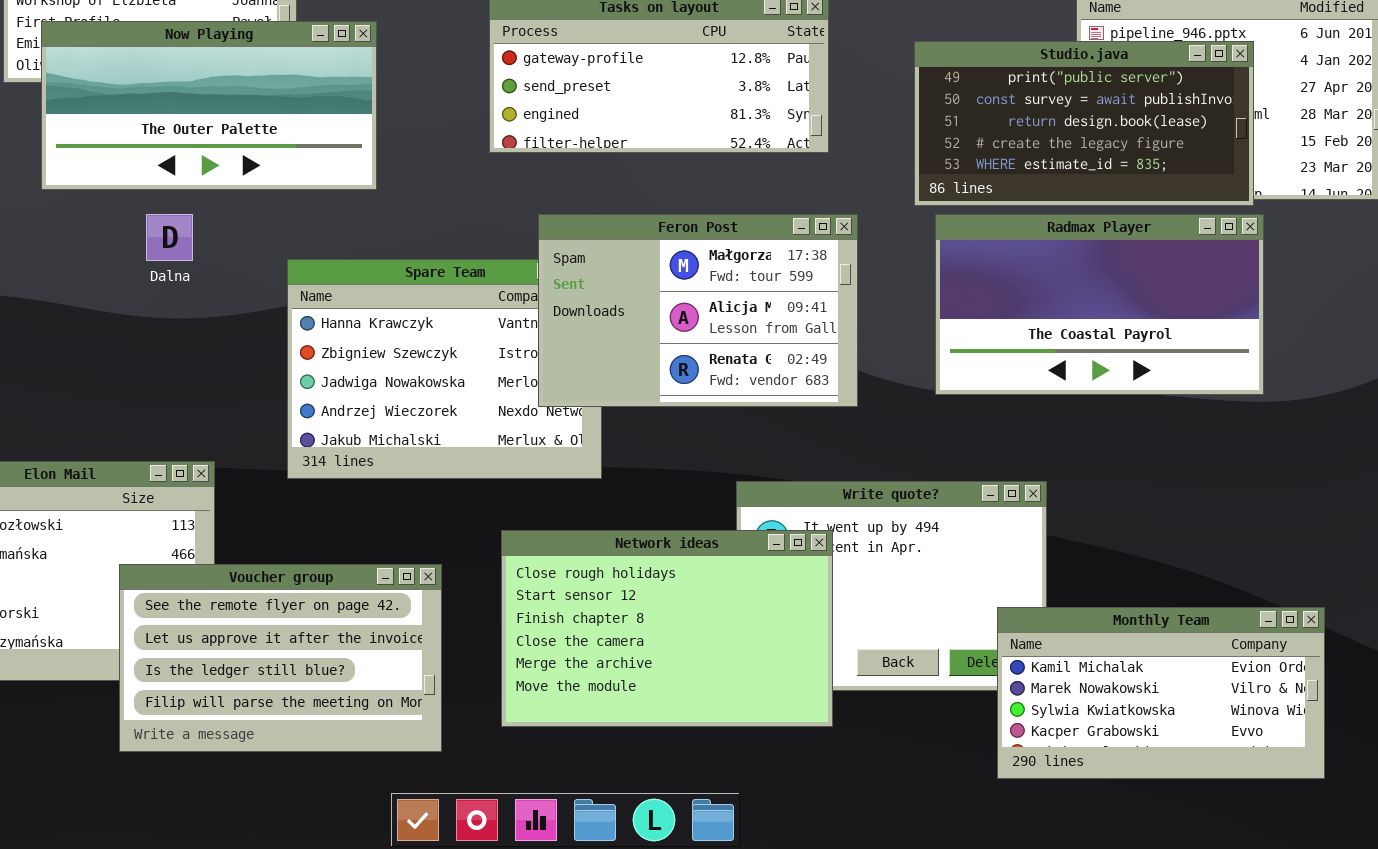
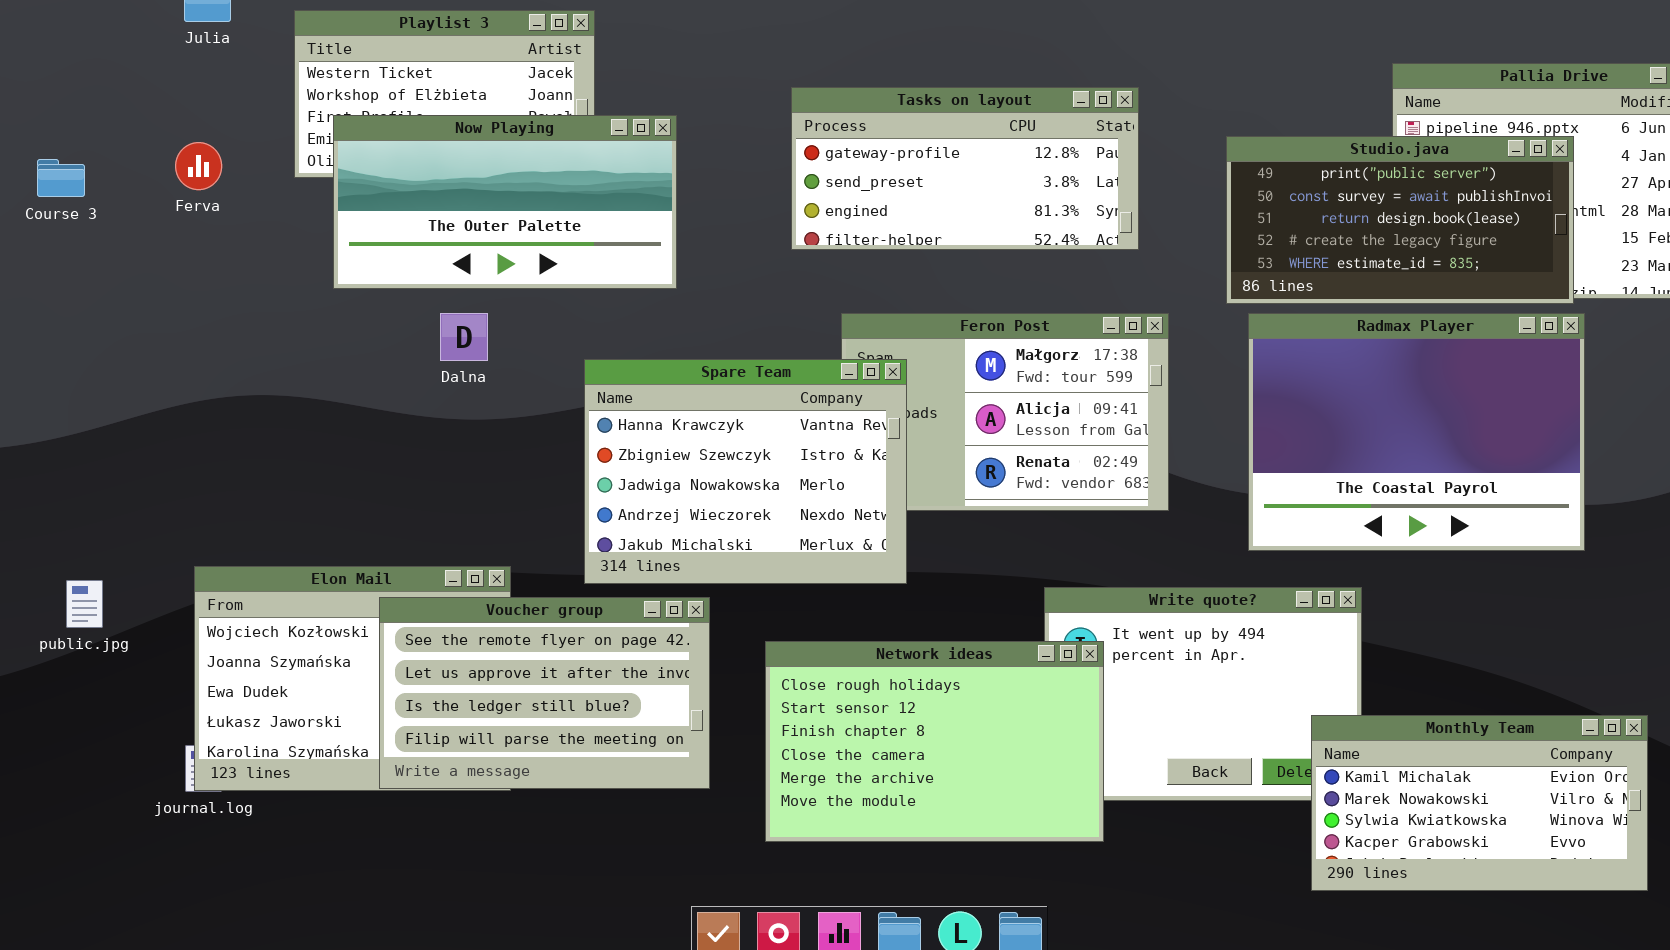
Radmax Player: [935,214,1264,395] -> [1248,313,1585,551], resized
Spare Team: [287,259,602,479] -> [584,359,907,584], raised
Network ideas: [501,530,833,727] -> [765,641,1104,842], moved
Voucher group: [119,564,442,752] -> [379,597,710,789], moved

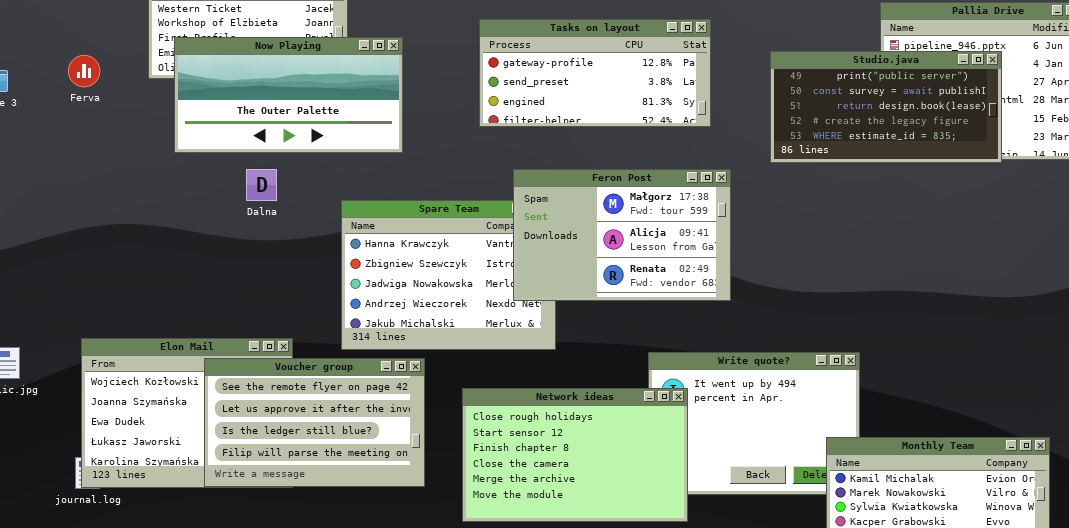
Feron Post: [841,313,1169,511] -> [513,169,731,301], raised
Radmax Player: [1248,313,1585,551] -> none, closed

